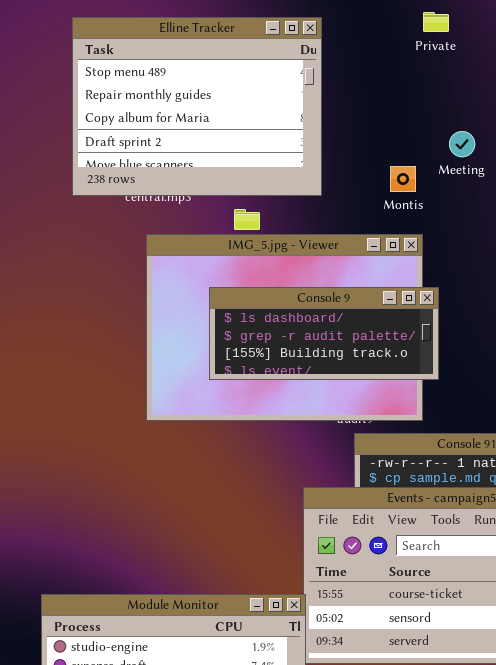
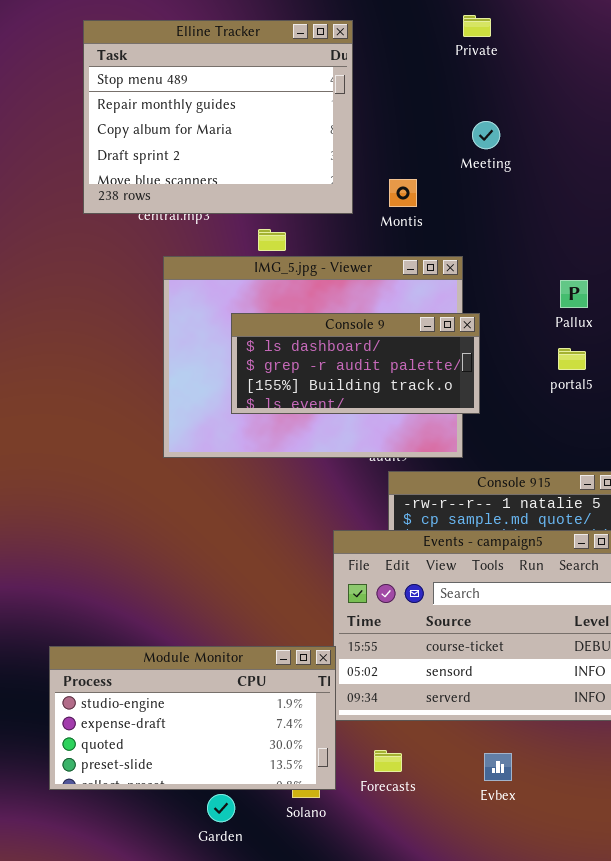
Meeting: [449,131,475,157] -> [472,121,500,149], moved
Montis: [390,166,416,192] -> [389,179,417,207], moved

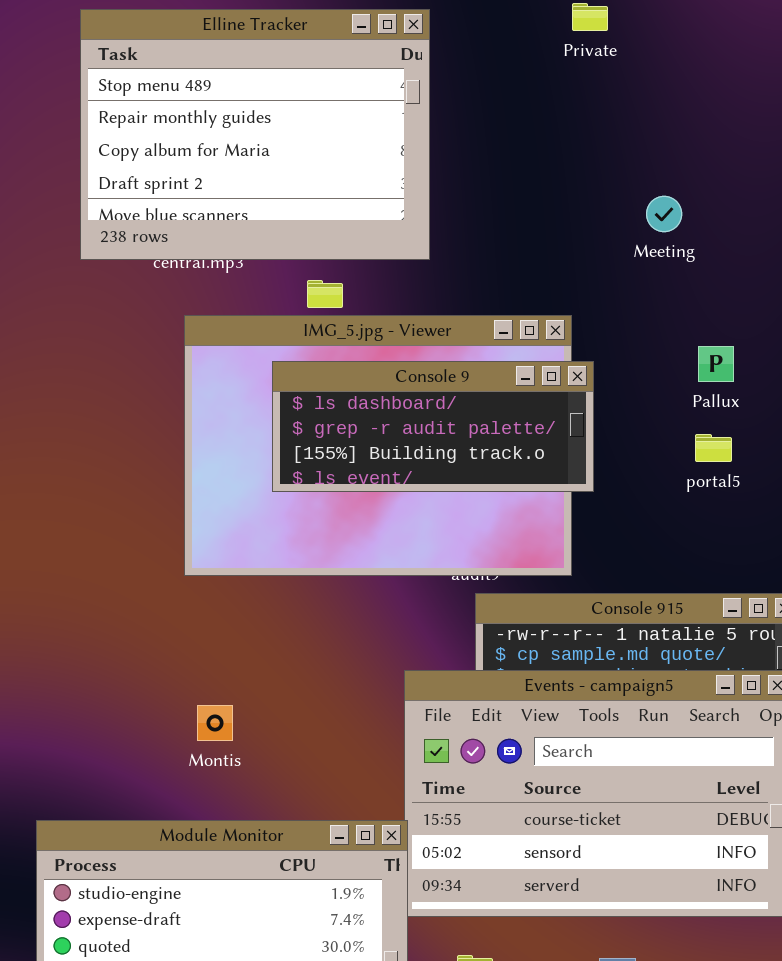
Meeting: [472,121,500,149] -> [646,196,682,232], moved
Montis: [389,179,417,207] -> [197,705,233,741], moved
Console 9: [231,313,480,414] -> [272,361,594,492], moved

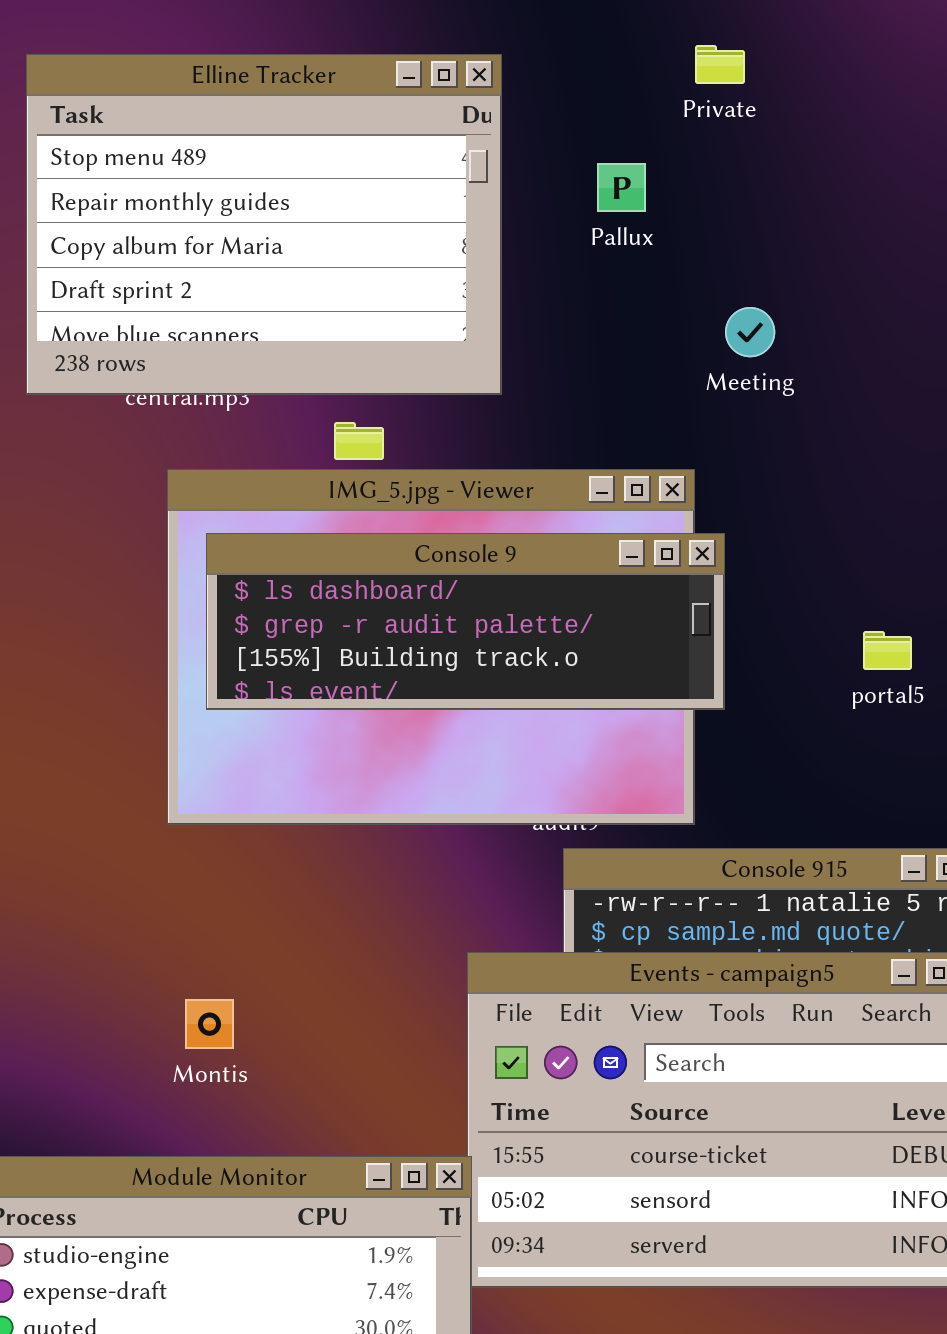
Meeting: [646,196,682,232] -> [725,307,775,357], moved
Pallux: [698,346,734,382] -> [597,163,646,212], moved
Console 9: [272,361,594,492] -> [206,533,725,710], resized

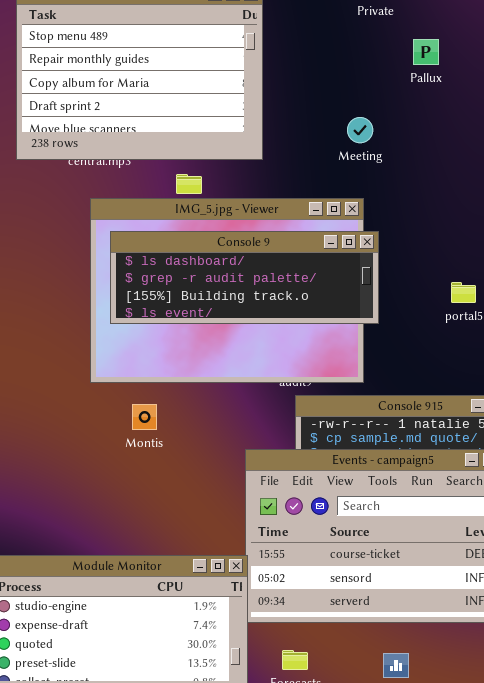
Pallux: [597,163,646,212] -> [413,39,439,65], moved
Meeting: [725,307,775,357] -> [347,117,373,143], moved
Montis: [185,999,234,1049] -> [132,404,157,430], moved

